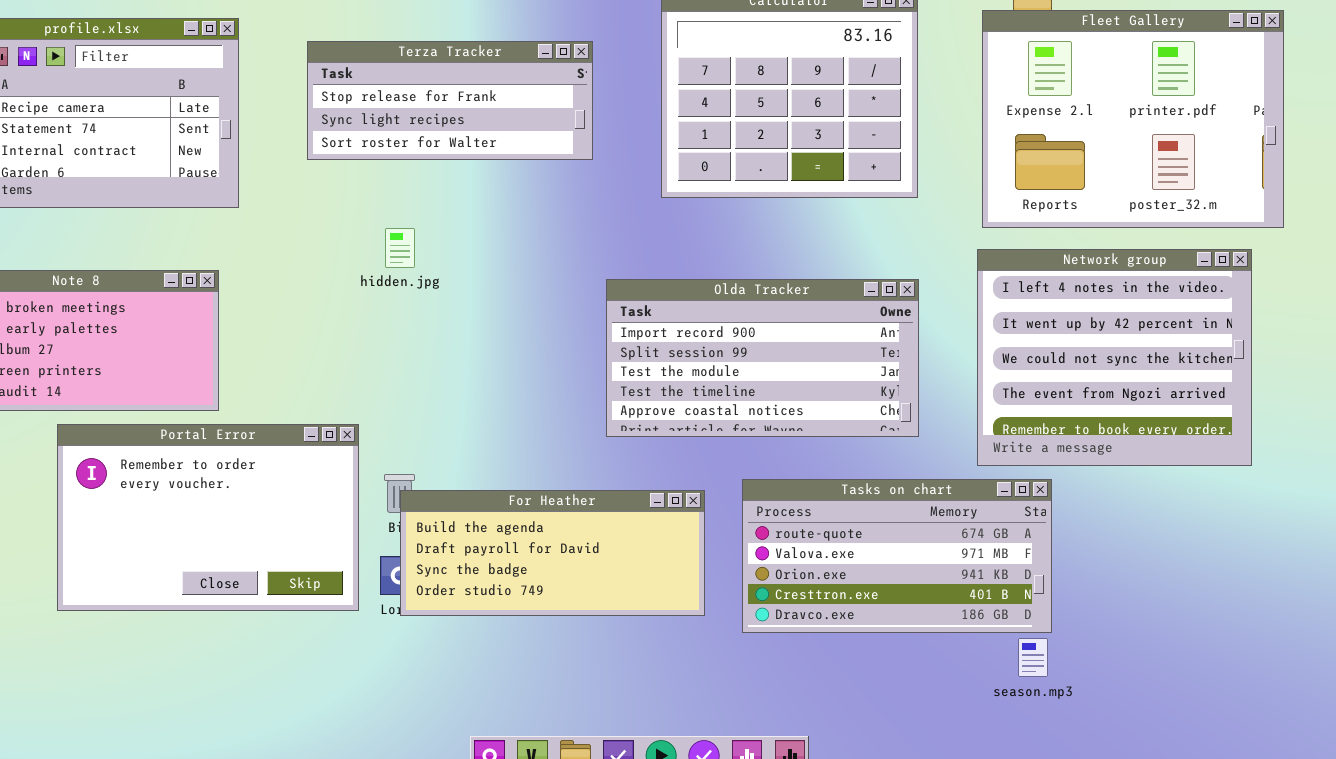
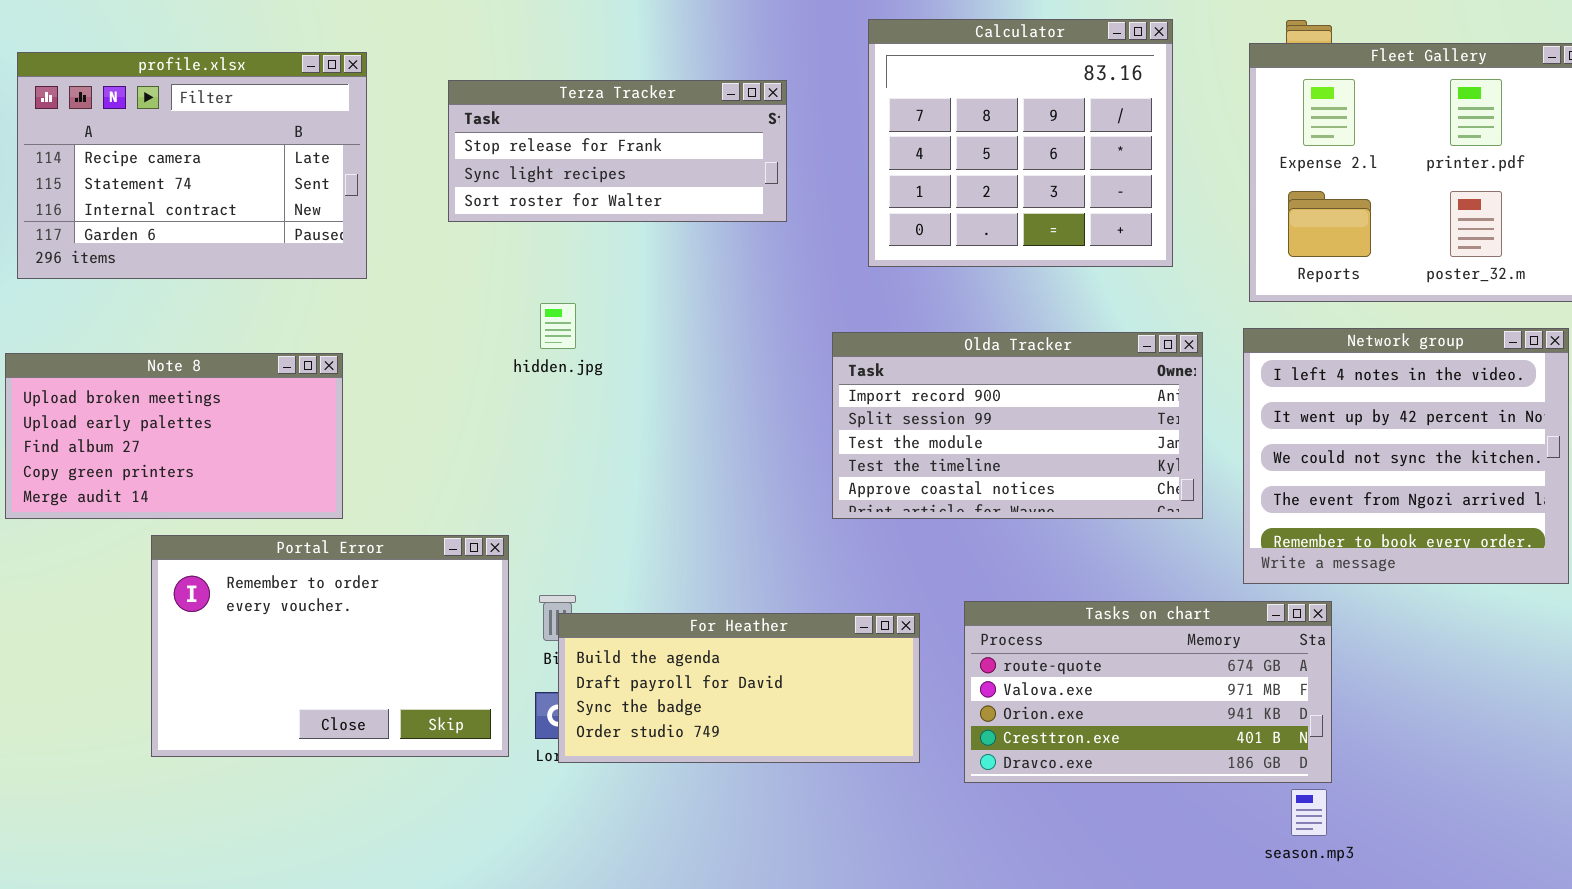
Olda Tracker: [606,279,919,437] -> [832,332,1203,519], moved

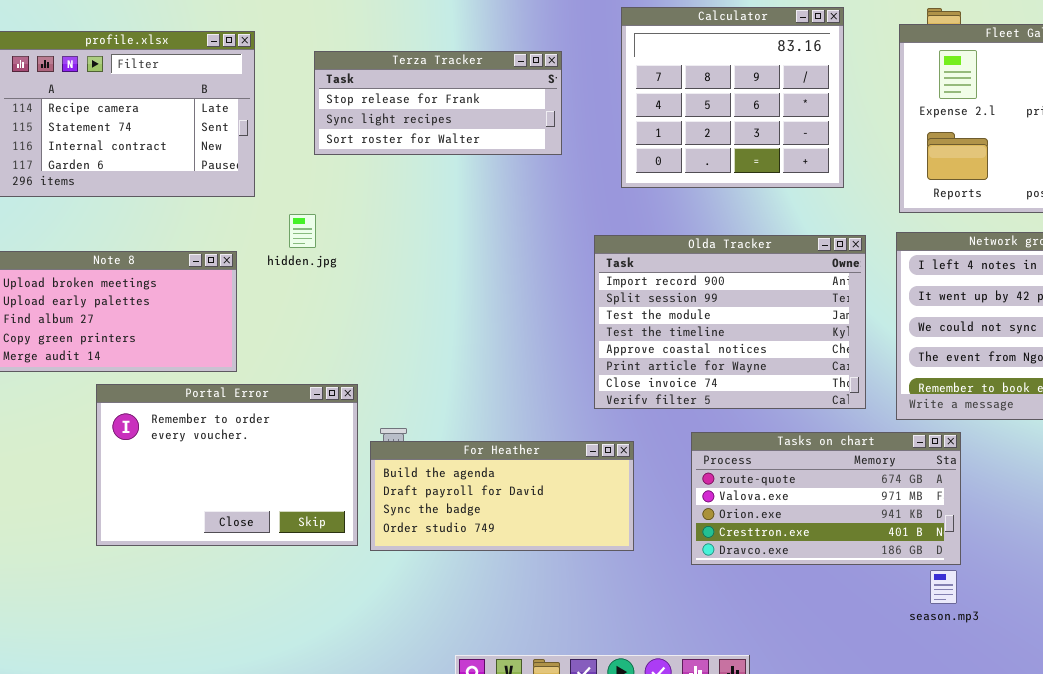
hidden.jpg: [540,303,576,349] -> [289,214,316,248], moved
Olda Tracker: [832,332,1203,519] -> [594,235,866,409], resized
For Heather: [558,613,920,763] -> [370,441,634,551], moved

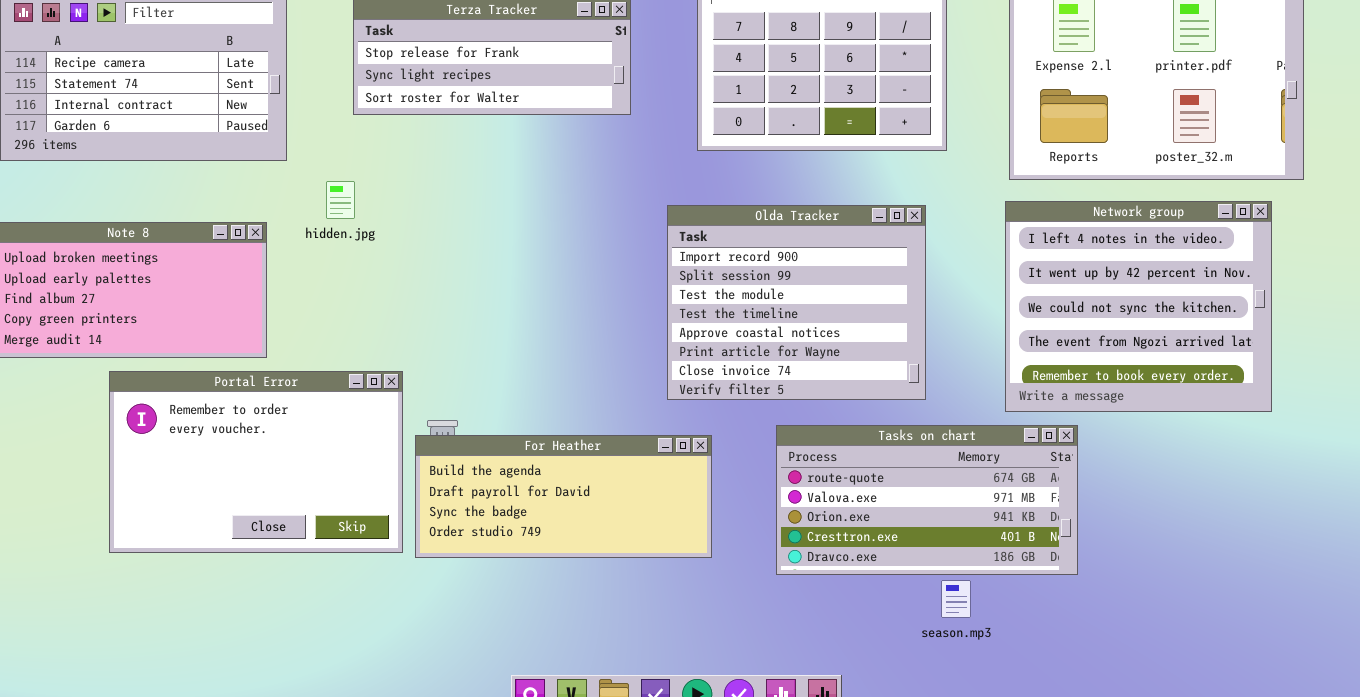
Olda Tracker: [594,235,866,409] -> [667,205,926,400], resized
season.mp3: [930,570,957,604] -> [941,580,971,618], moved

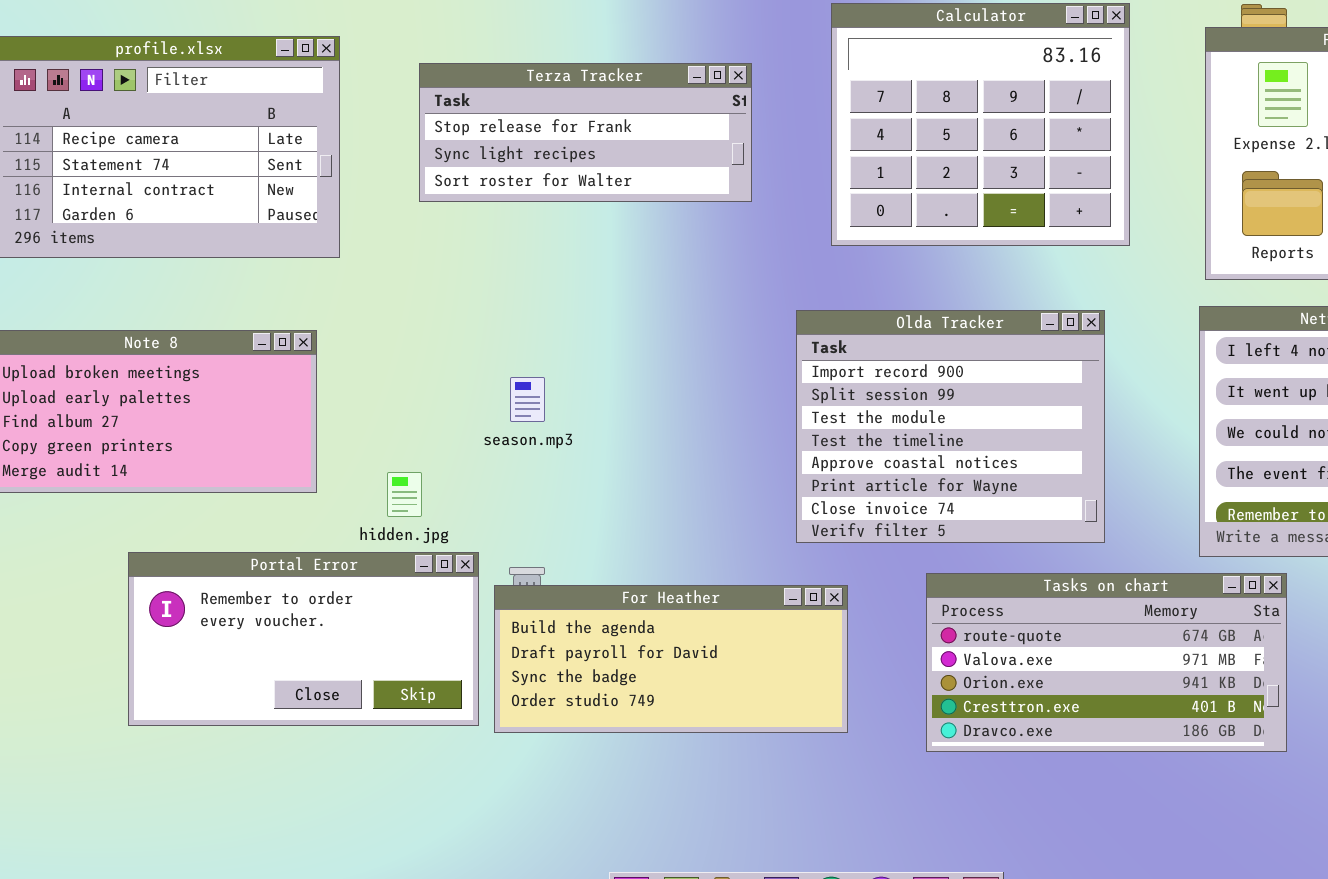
hidden.jpg: [326,181,355,219] -> [387,472,422,517], moved
Portal Error: [109,371,403,553] -> [128,552,479,726], resized
season.mp3: [941,580,971,618] -> [510,377,545,422], moved

